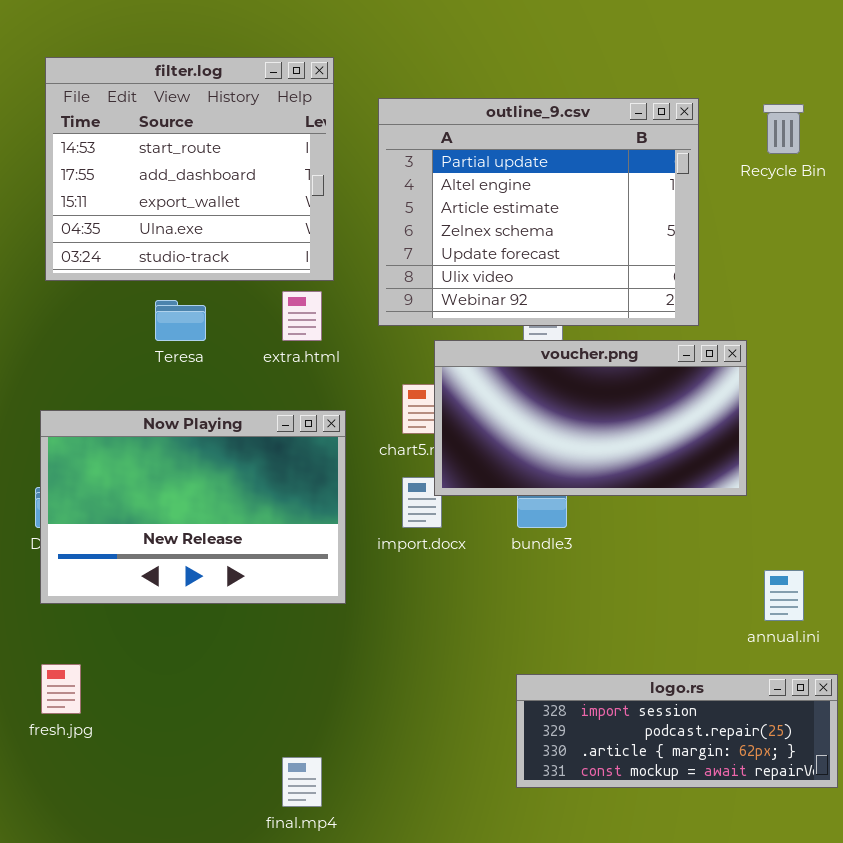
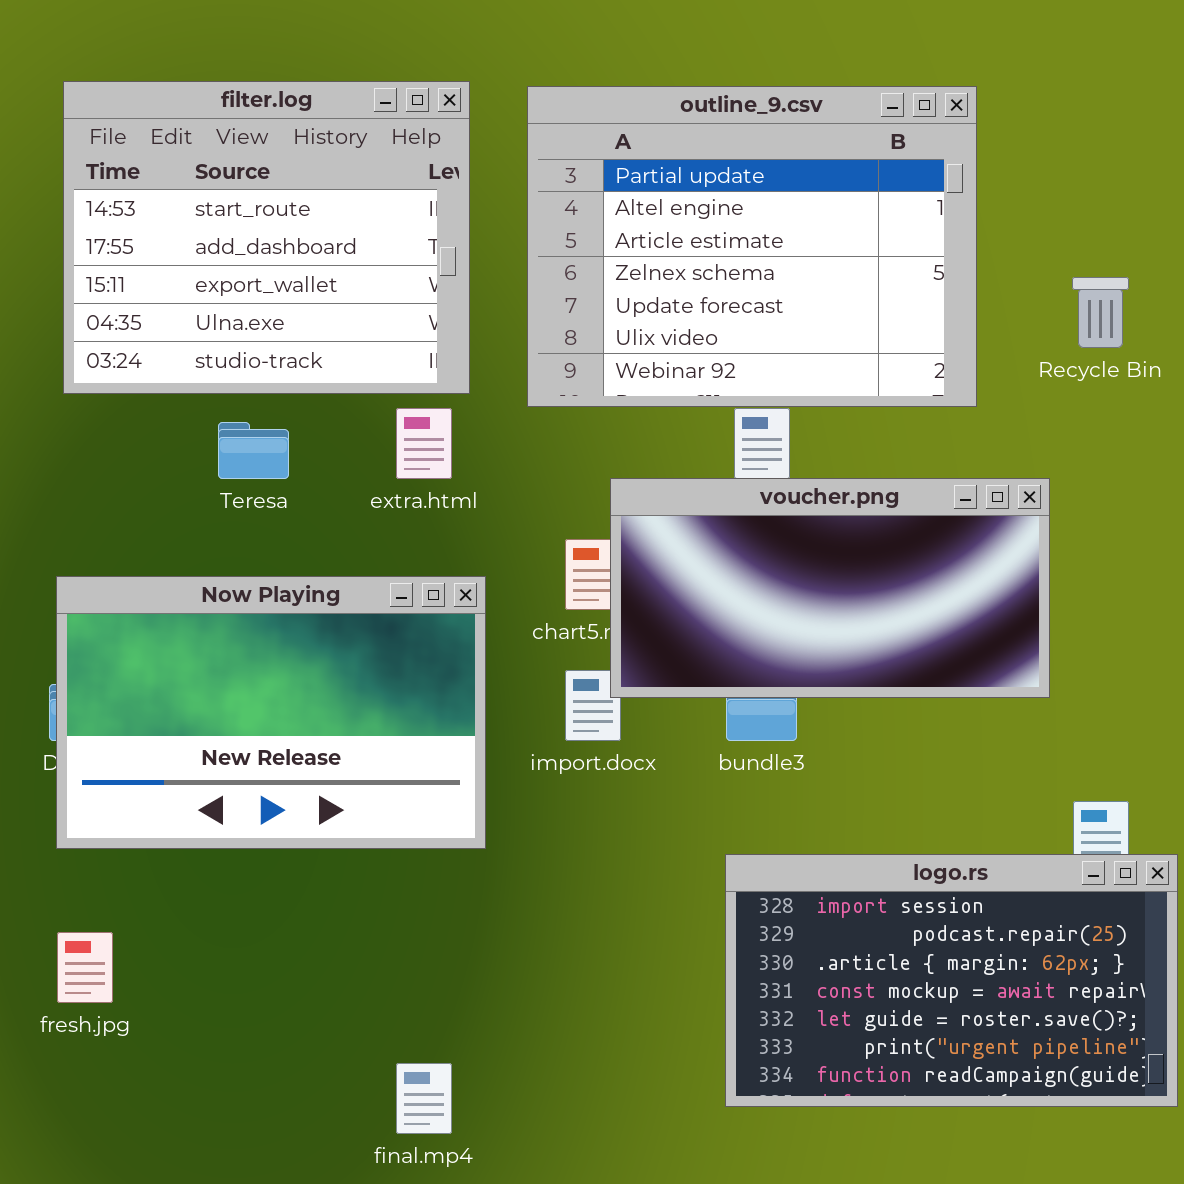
outline_9.csv: [378,98,699,326] -> [527,86,977,407], moved
Recycle Bin: [763,104,804,154] -> [1072,277,1129,348], moved
logo.rs: [516,674,838,788] -> [725,854,1178,1107], resized

